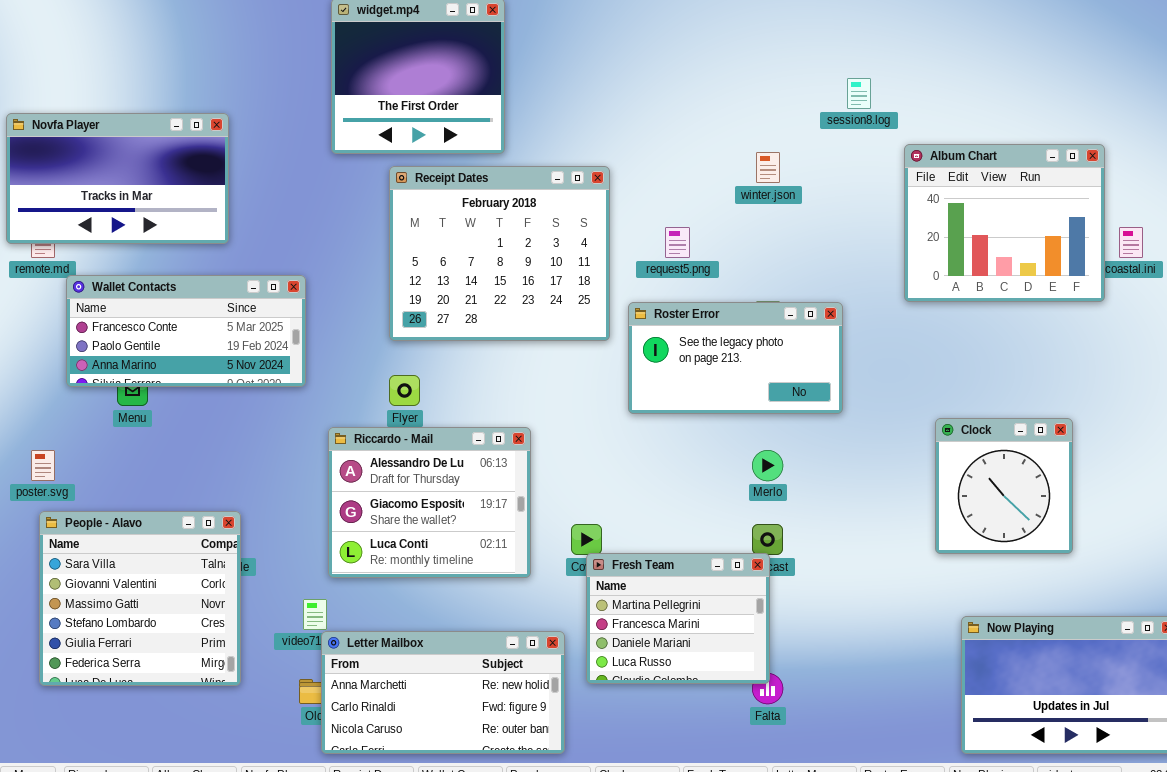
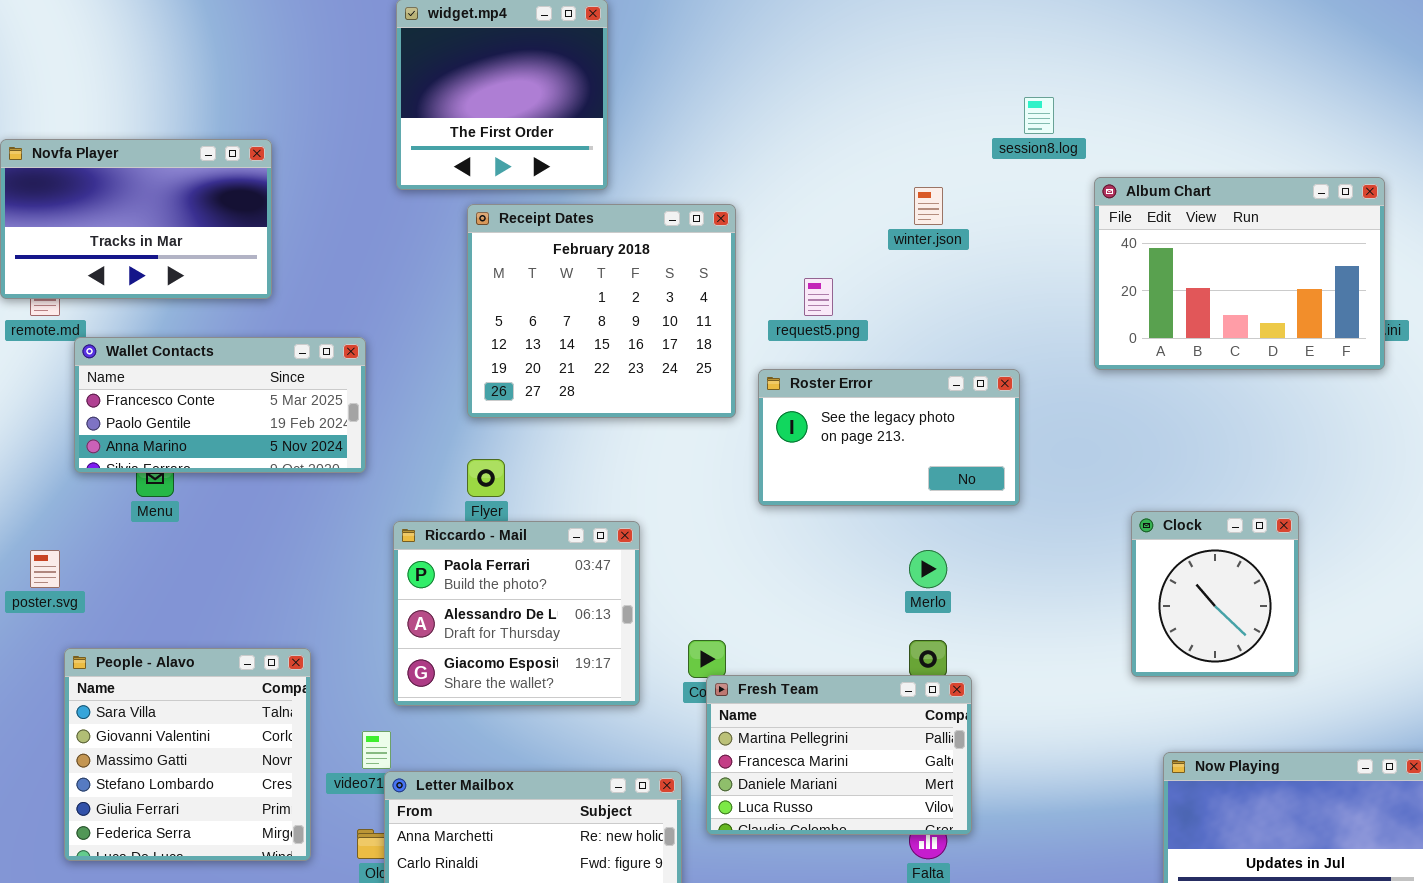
Album Chart: [904,144,1105,302] -> [1094,177,1385,370], resized
Riccardo - Mail: [328,427,531,578] -> [393,521,640,706], scrolled up 1 row
People - Alavo: [39,511,241,686] -> [64,648,311,861], moved
Fresh Team: [586,553,770,684] -> [706,675,972,835], resized

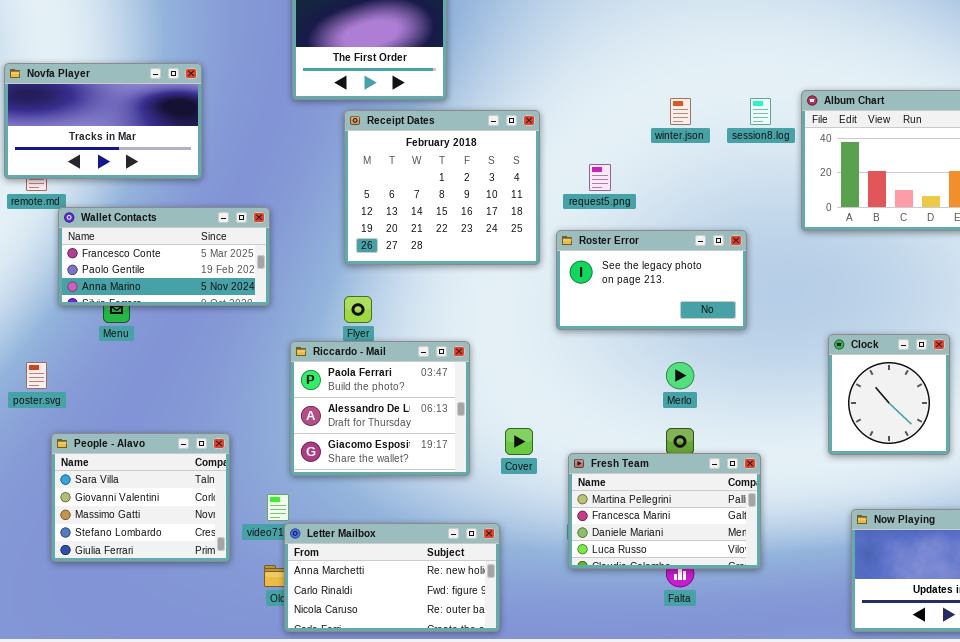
session8.log: [1024,97,1054,134] -> [750,98,771,125], moved
People - Alavo: [64,648,311,861] -> [51,433,230,562], resized
Fresh Team: [706,675,972,835] -> [568,453,761,569], moved

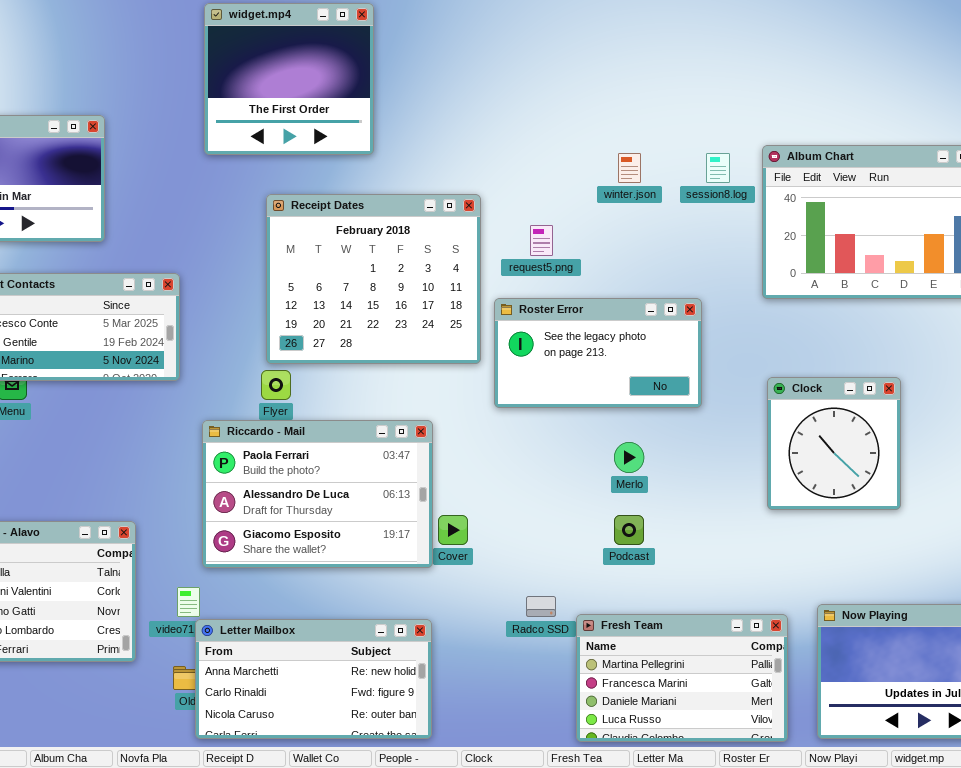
Receipt Dates: [344,110,540,265] -> [266,194,481,364], moved
Clock: [828,334,950,455] -> [767,377,901,510], moved
Riccardo - Mail: [290,341,470,476] -> [202,420,433,568], resized
Fresh Team: [568,453,761,569] -> [576,614,788,742], moved

